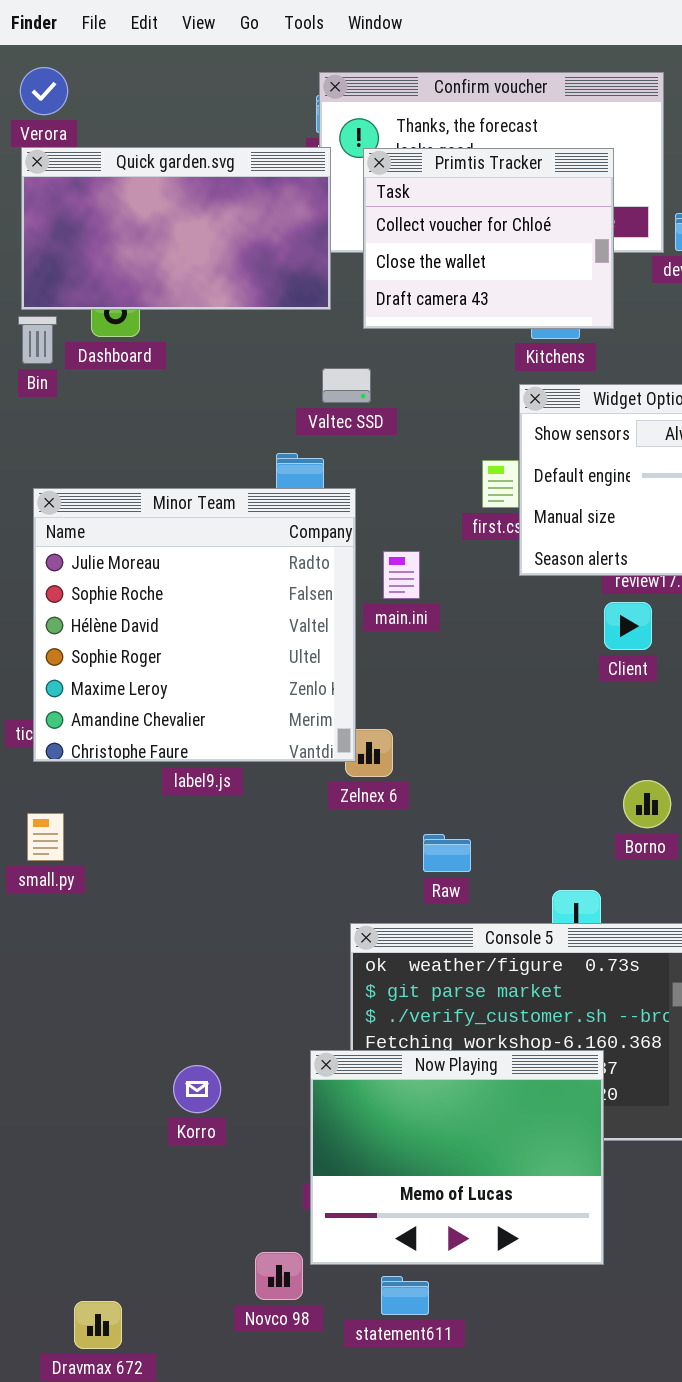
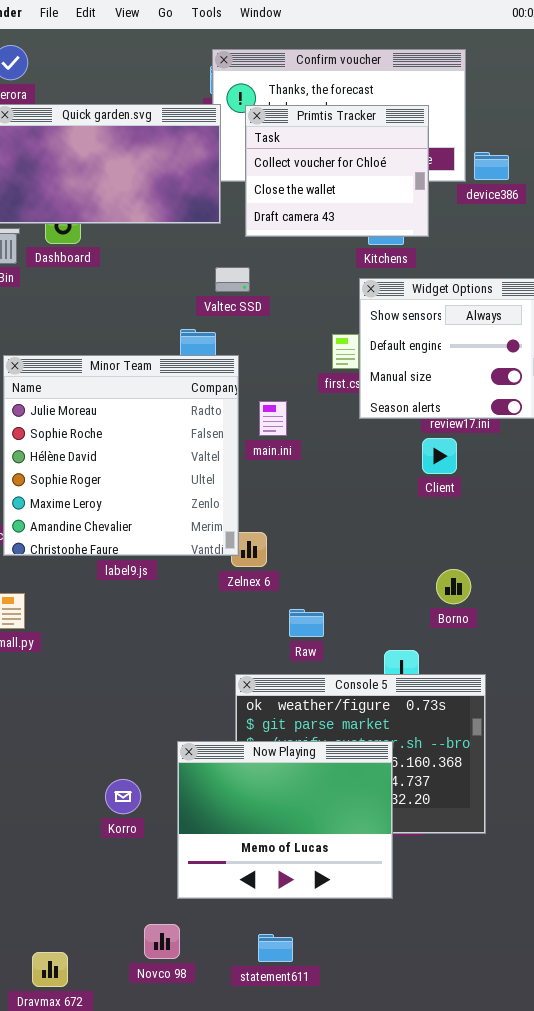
Now Playing: [310,1050,604,1265] -> [177,741,393,899], moved
Novco 98: [255,1252,303,1300] -> [144,924,180,959], moved

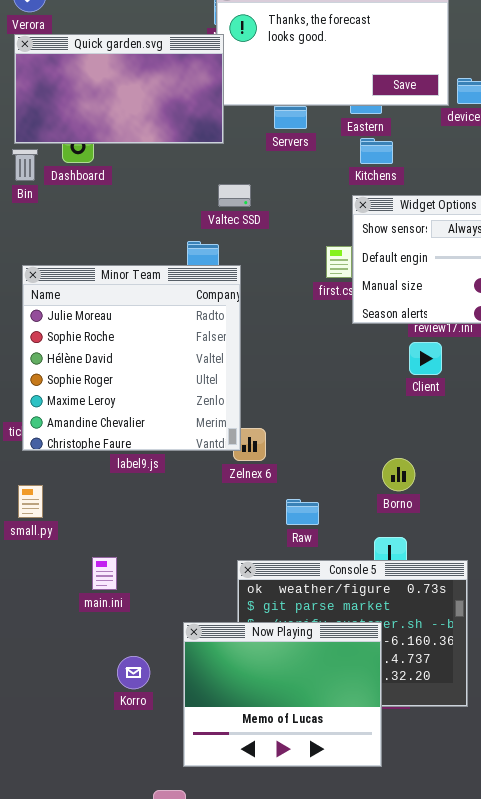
Primtis Tracker: [245,105,429,237] -> none, closed
main.ini: [259,401,287,436] -> [92,557,117,590], moved
Borno: [436,569,471,604] -> [382,458,415,491], moved

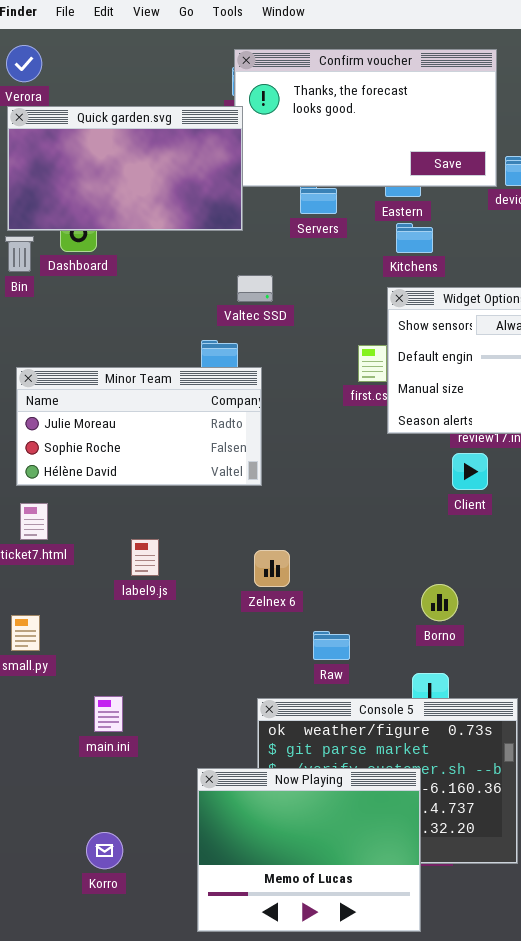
Minor Team: [22,265,241,451] -> [16,367,262,486], resized
Korro: [117,656,150,689] -> [86,832,123,869], moved

